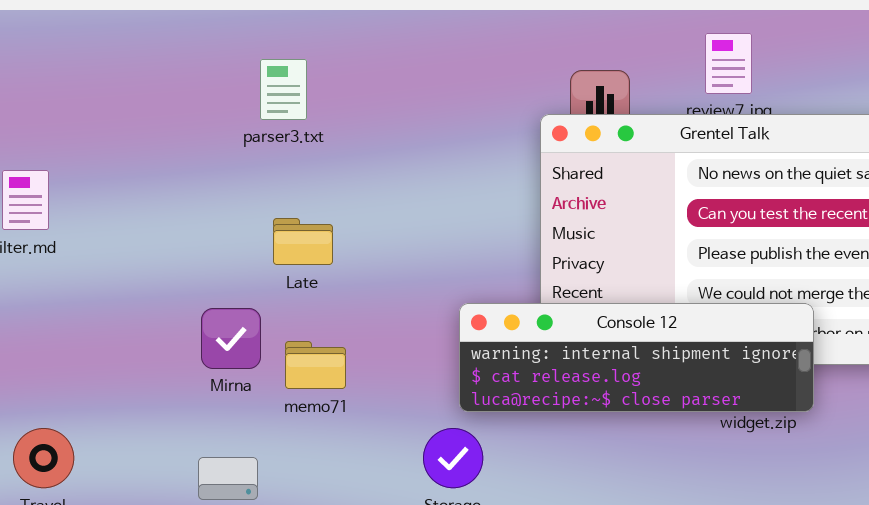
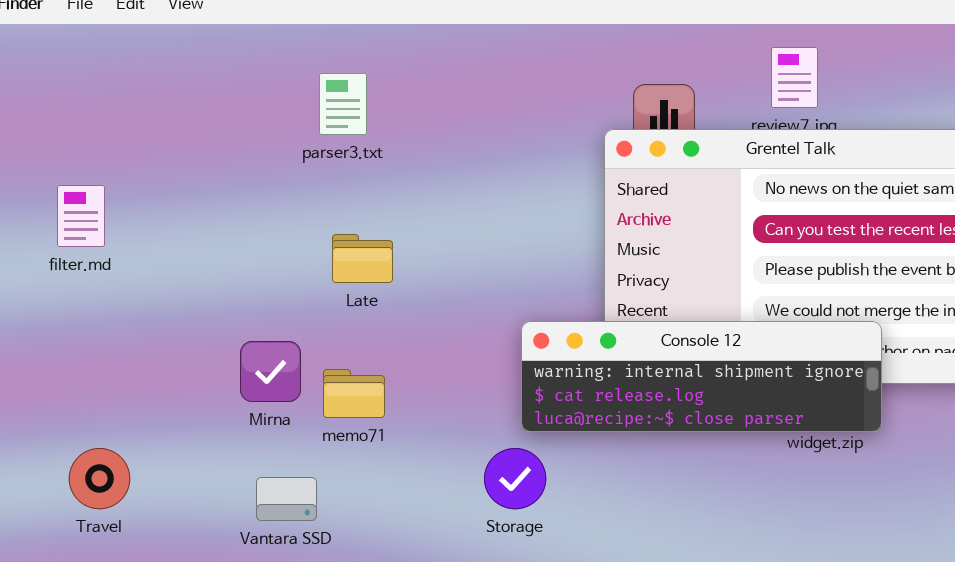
Mirna: [201,308,261,369] -> [240,341,301,402], moved
memo71: [285,341,346,389] -> [323,369,385,418], moved

